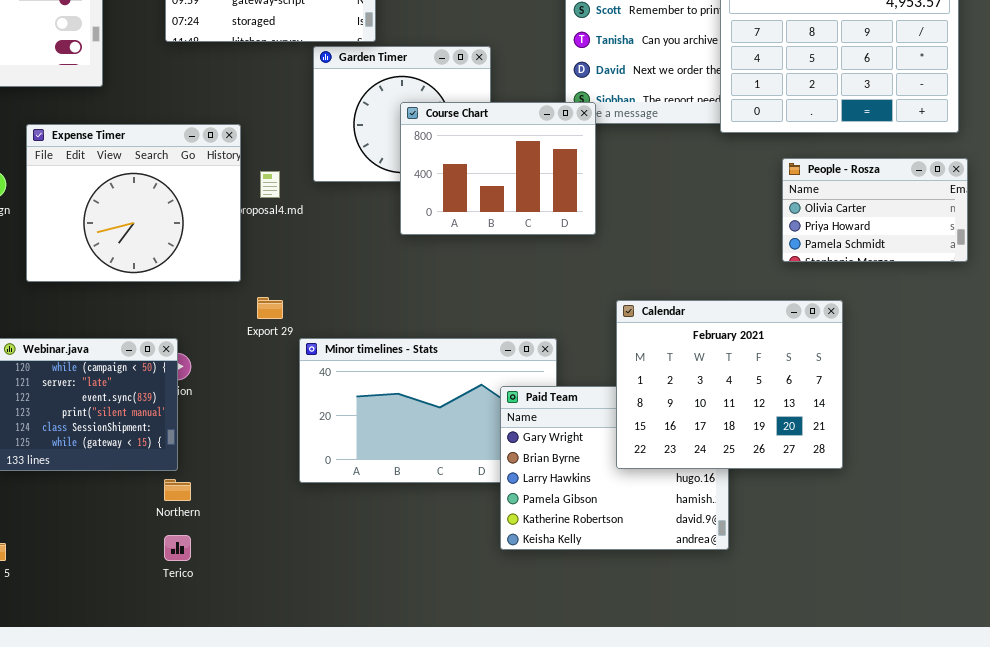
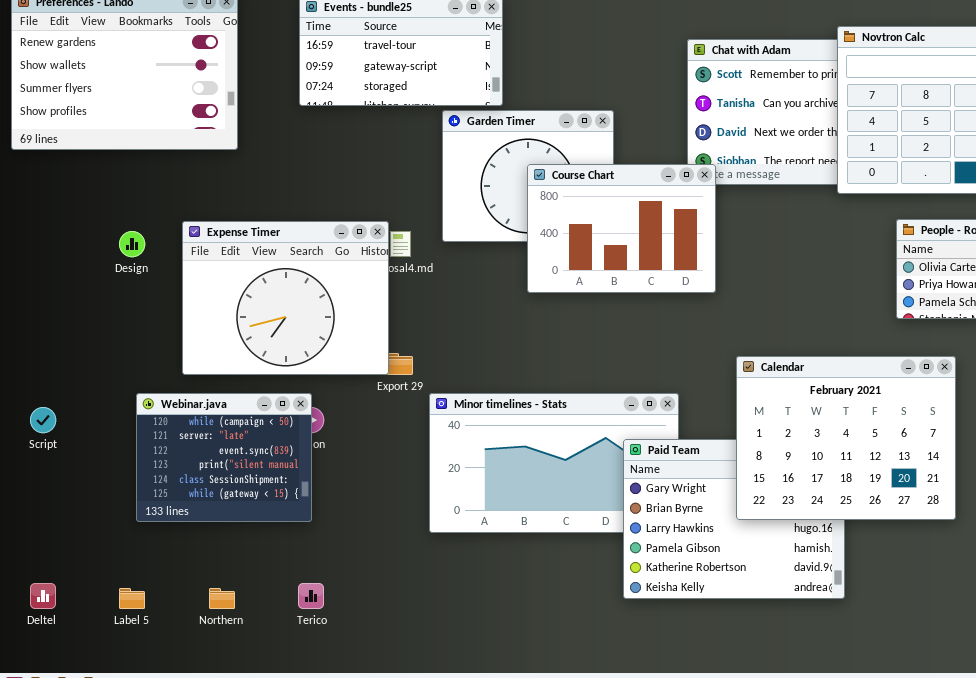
Expense Timer: [26,124,241,282] -> [182,221,389,375], moved
Northern: [164,479,191,501] -> [209,588,235,609], moved

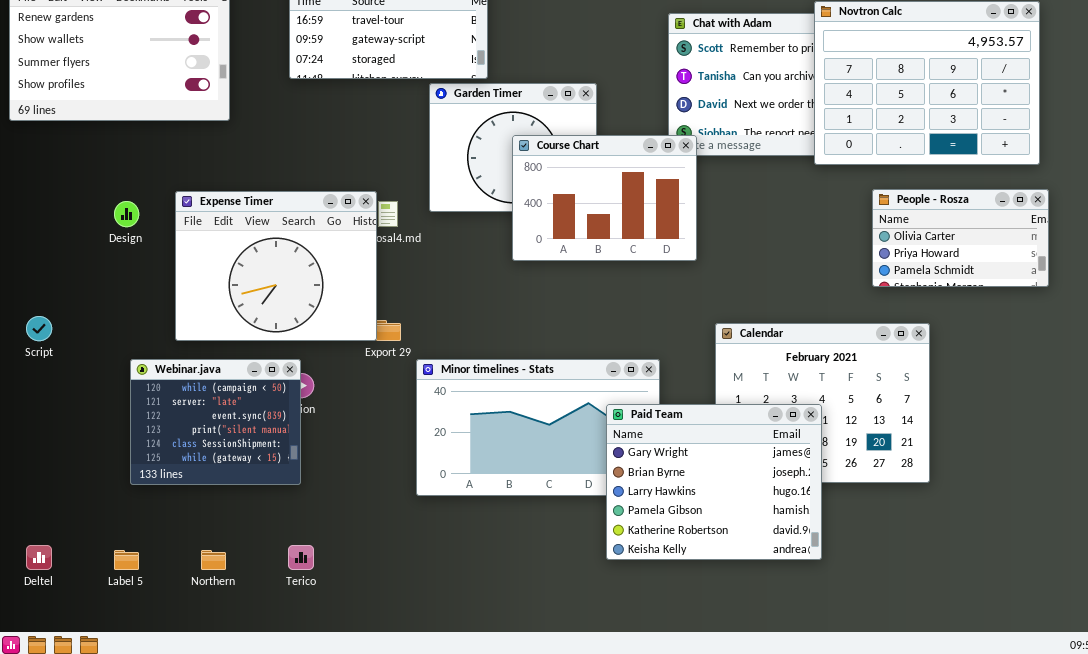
Script: [30,407,56,433] -> [26,316,52,341], moved
Paid Team: [623,439,845,599] -> [606,404,822,560], raised

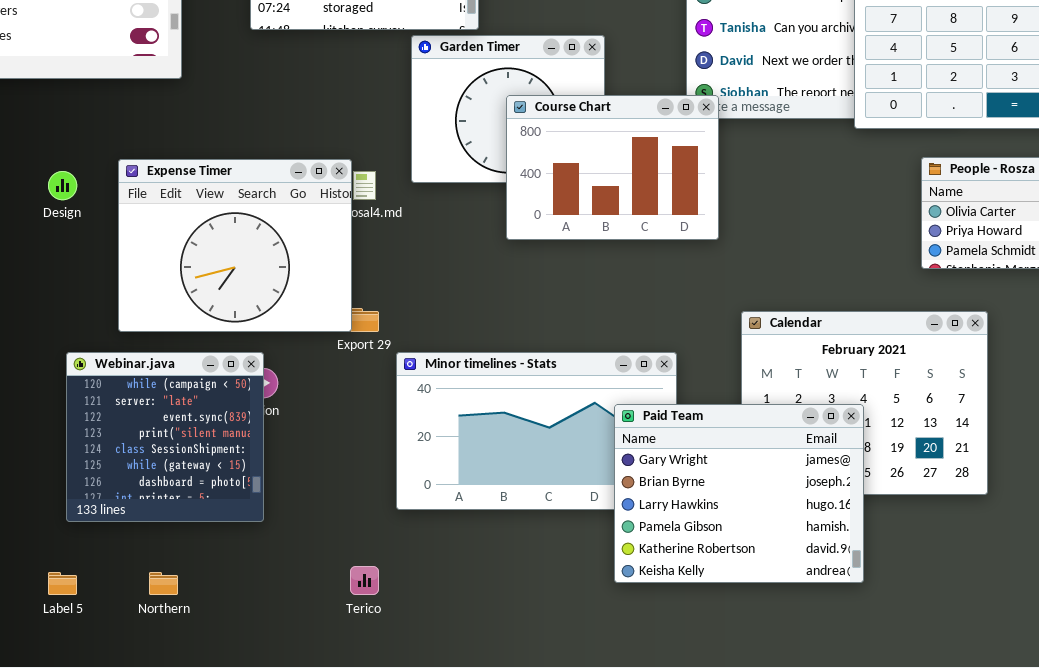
Webinar.java: [130,359,301,485] -> [66,352,264,522], resized
Terico: [288,545,314,570] -> [350,566,379,595], moved

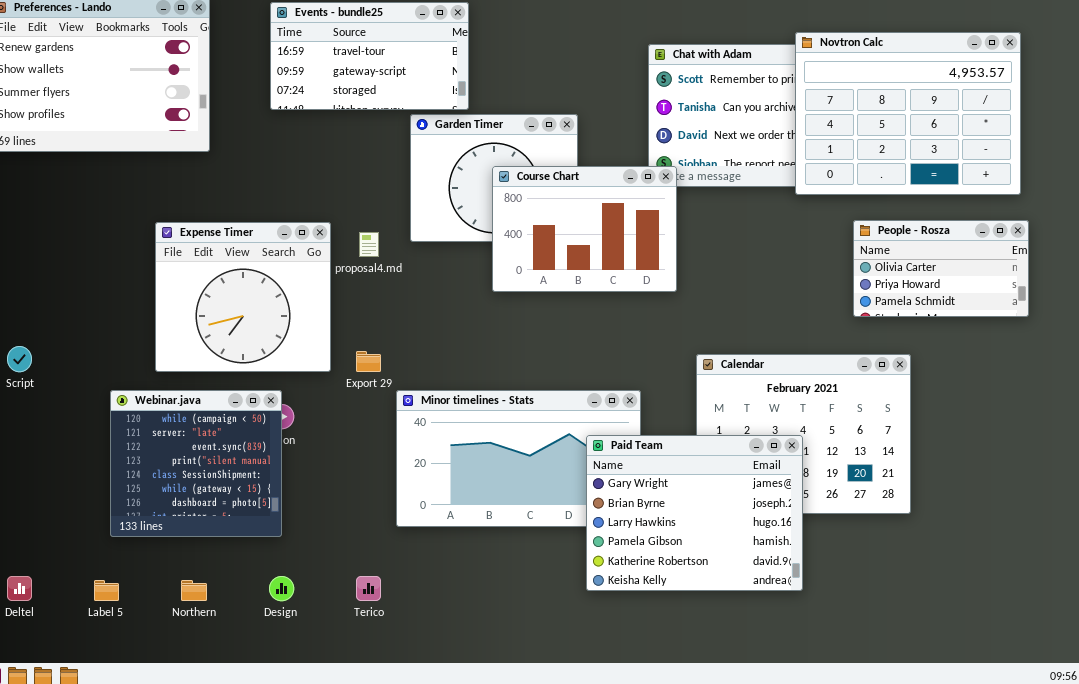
Expense Timer: [118,159,352,332] -> [155,222,331,372], resized
Design: [48,171,77,200] -> [269,576,294,601], moved

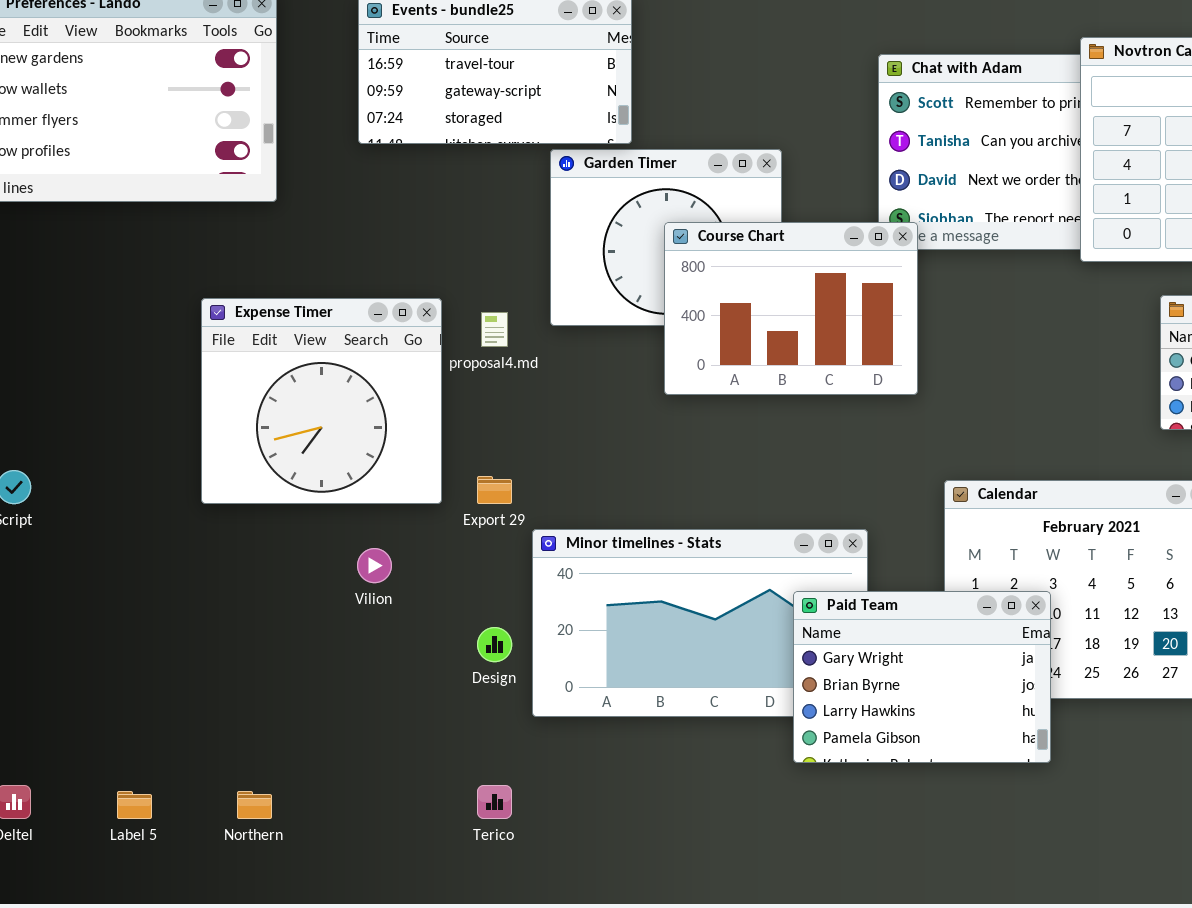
Webinar.java: [110,390,282,537] -> none, closed
Paid Team: [586,435,803,591] -> [793,591,1051,763], resized
Design: [269,576,294,601] -> [477,627,512,662], moved

